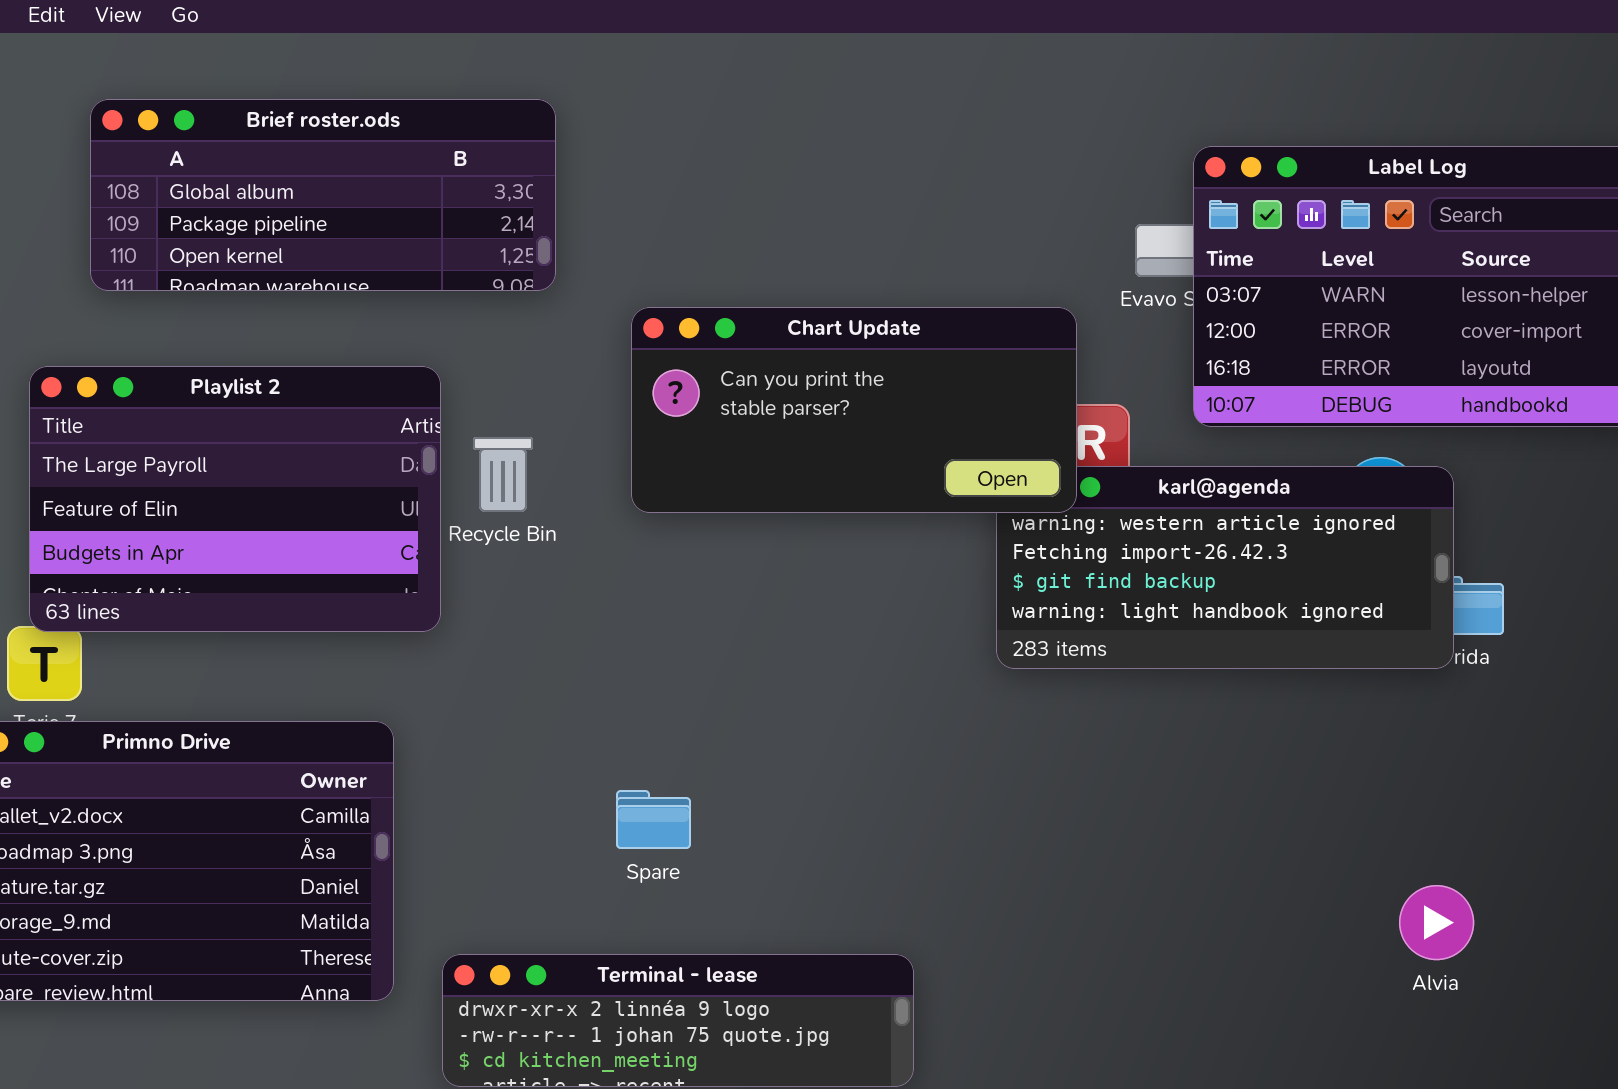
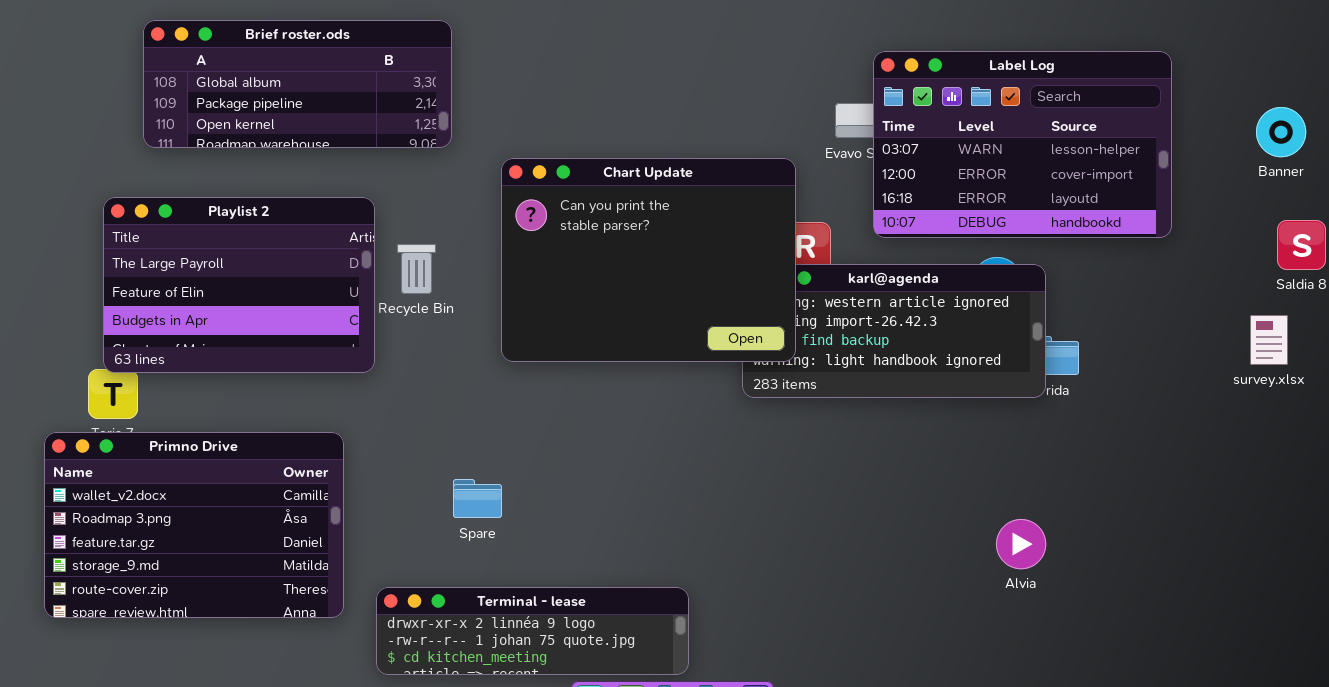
Chart Update: [631,307,1077,513] -> [501,158,796,362], resized
Spare: [616,790,691,849] -> [453,479,502,518], moved
Alvia: [1399,885,1474,960] -> [996,519,1046,569], moved

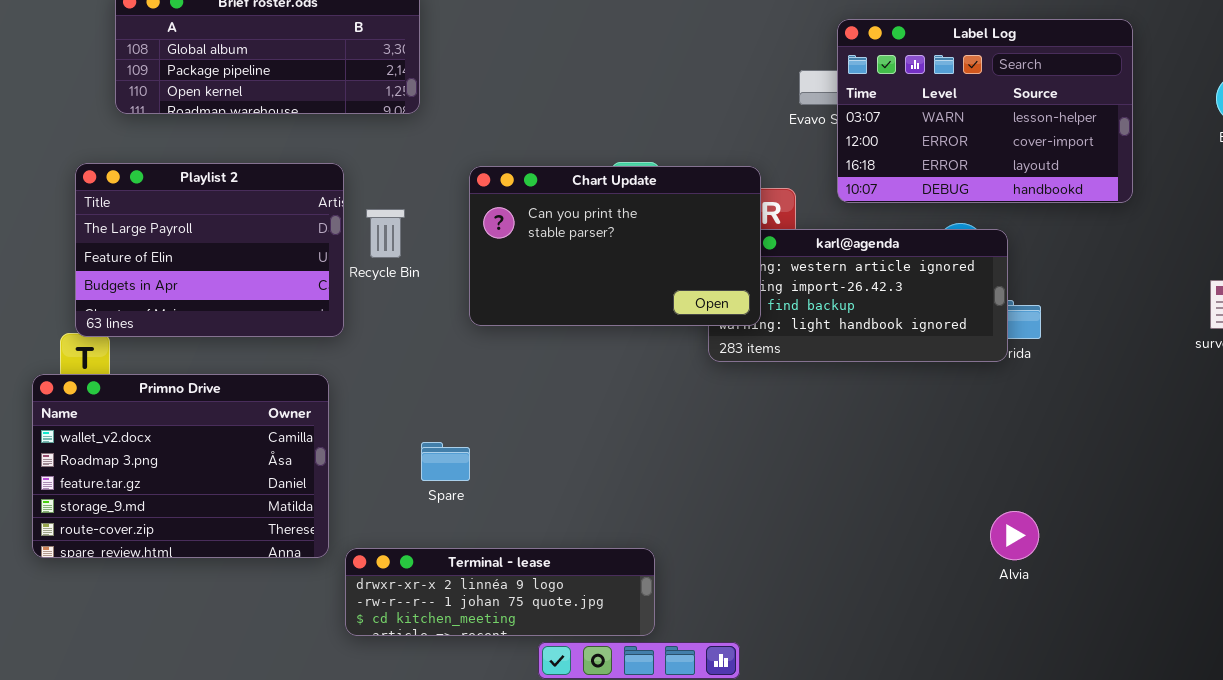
Chart Update: [501,158,796,362] -> [469,166,761,326], resized
Primno Drive: [44,432,344,618] -> [32,374,329,558], moved
Alvia: [996,519,1046,569] -> [990,511,1039,560], moved

